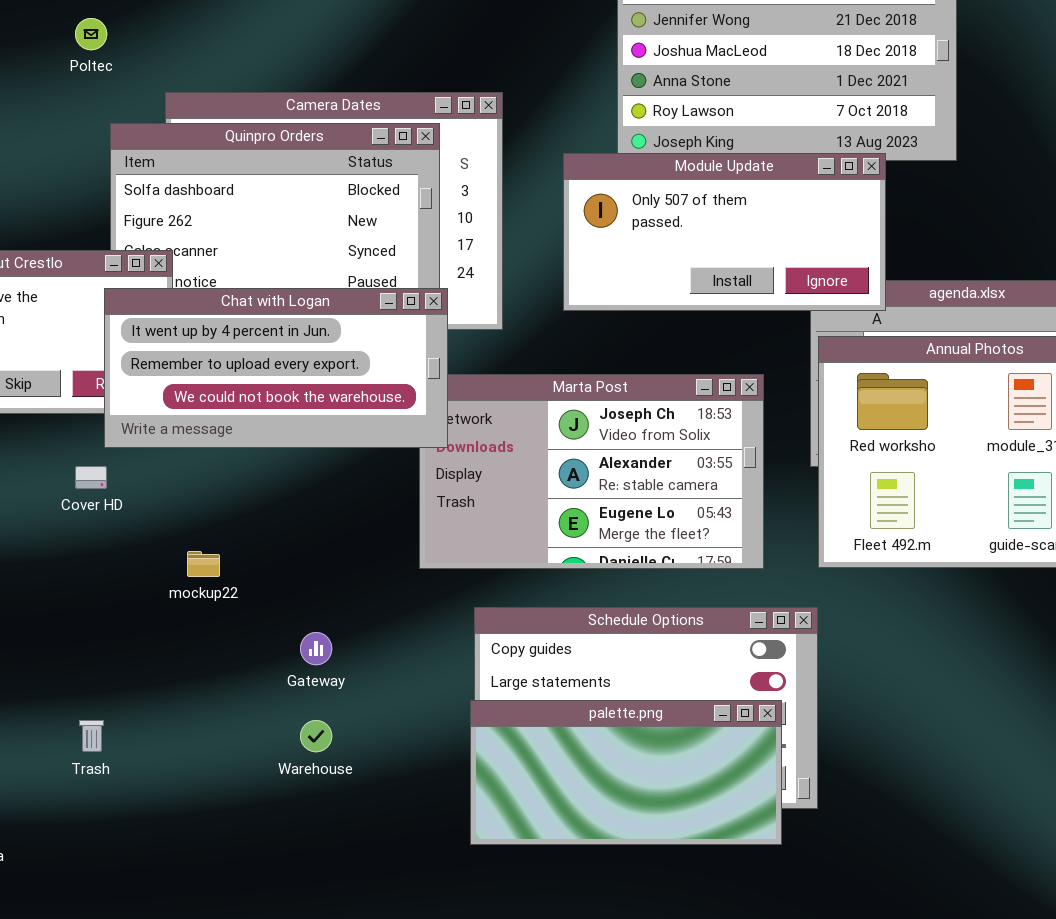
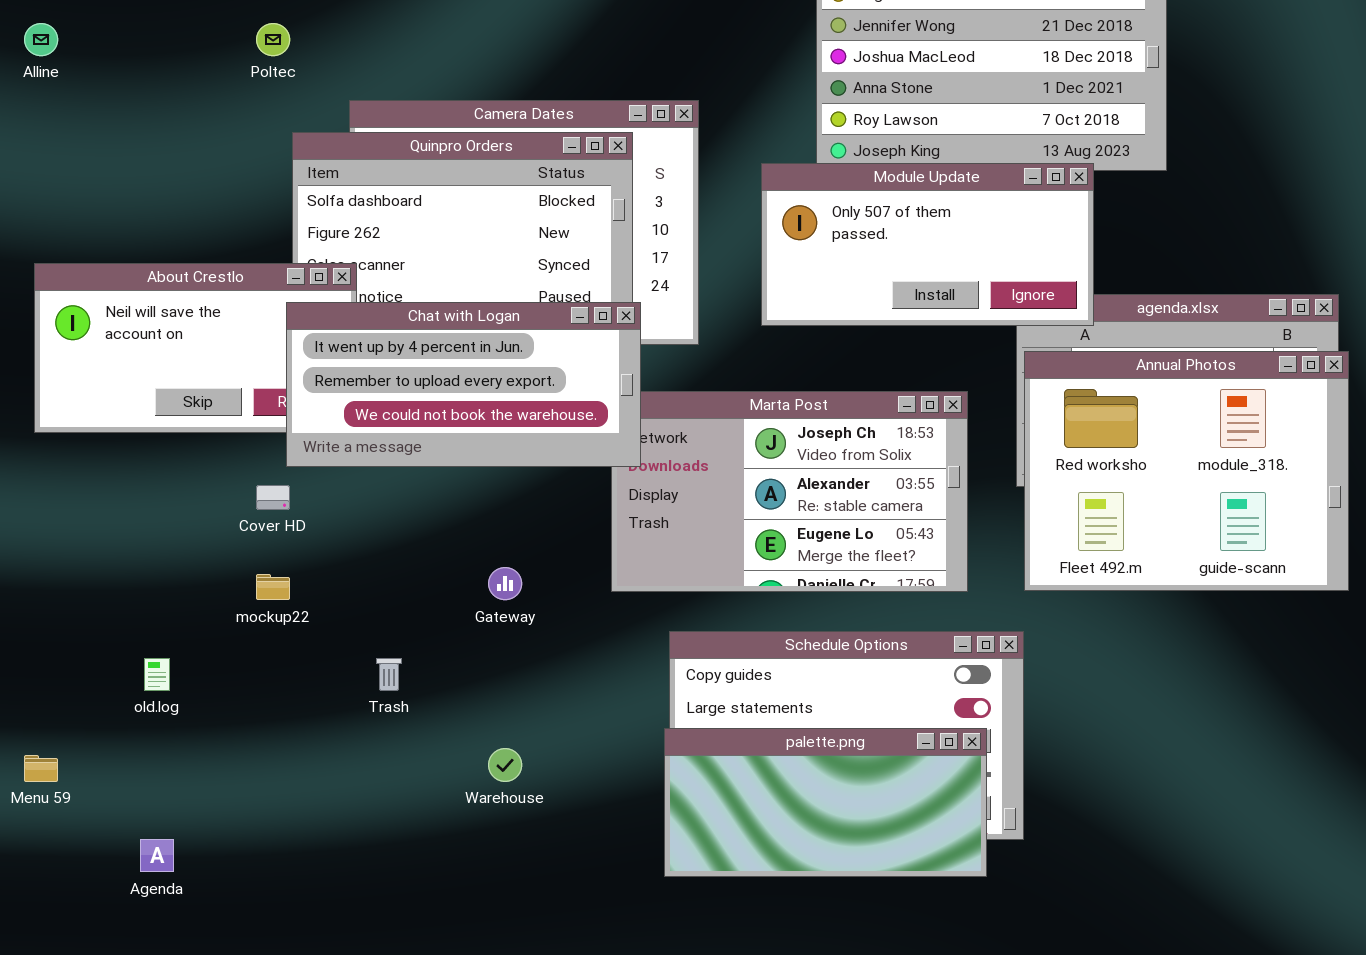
mockup22: [187,551,220,577] -> [256,574,290,600], moved
Gateway: [300,632,332,665] -> [488,567,522,600], moved
Trash: [79,720,104,752] -> [376,658,402,691], moved

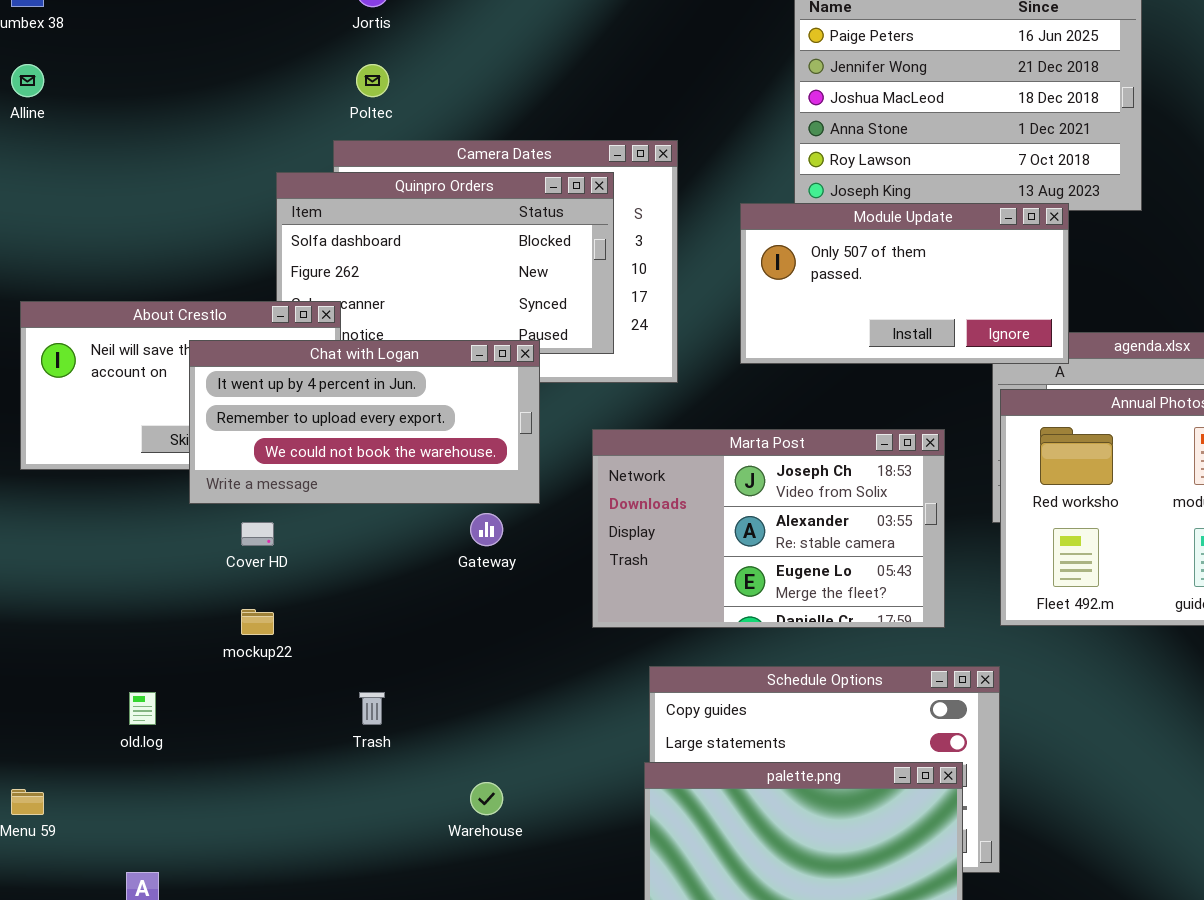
Poltec: [256,23,290,56] -> [356,64,389,97], moved
Chat with Logan: [286,302,641,467] -> [189,340,540,504], moved
Gateway: [488,567,522,600] -> [470,513,503,546], moved

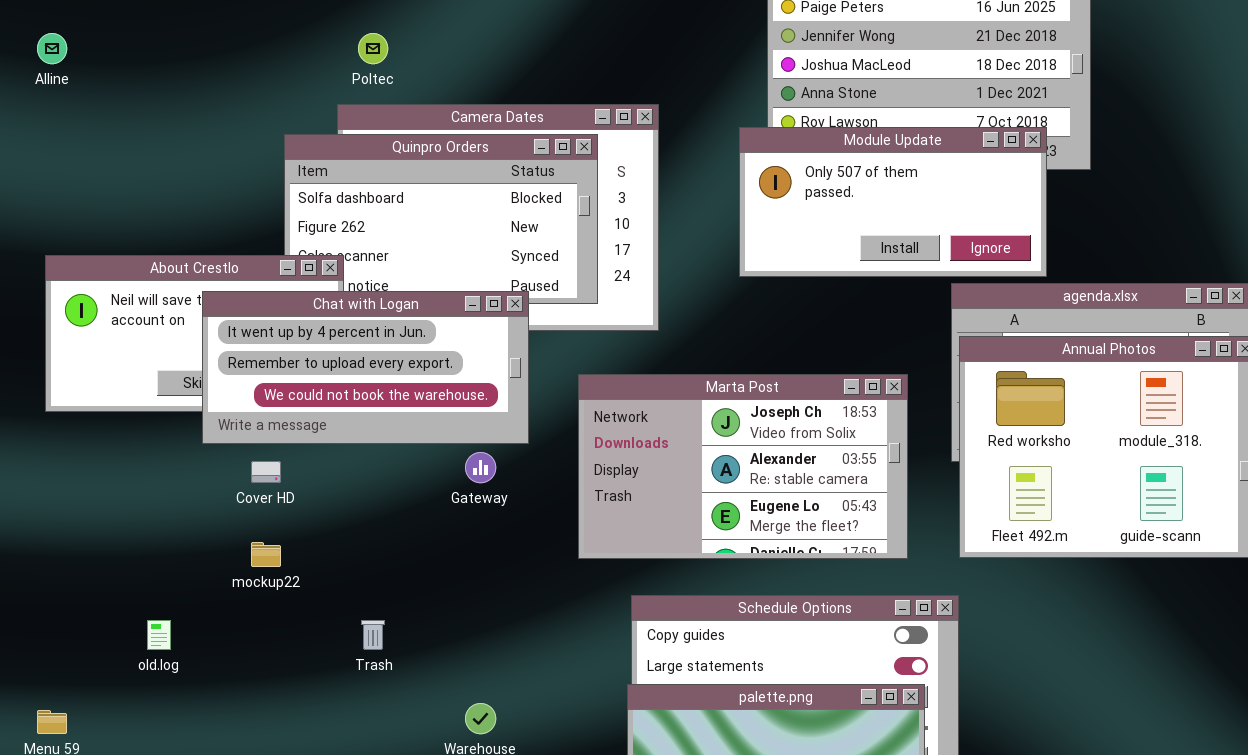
Module Update: [740,203,1069,364] -> [739,127,1047,277], moved

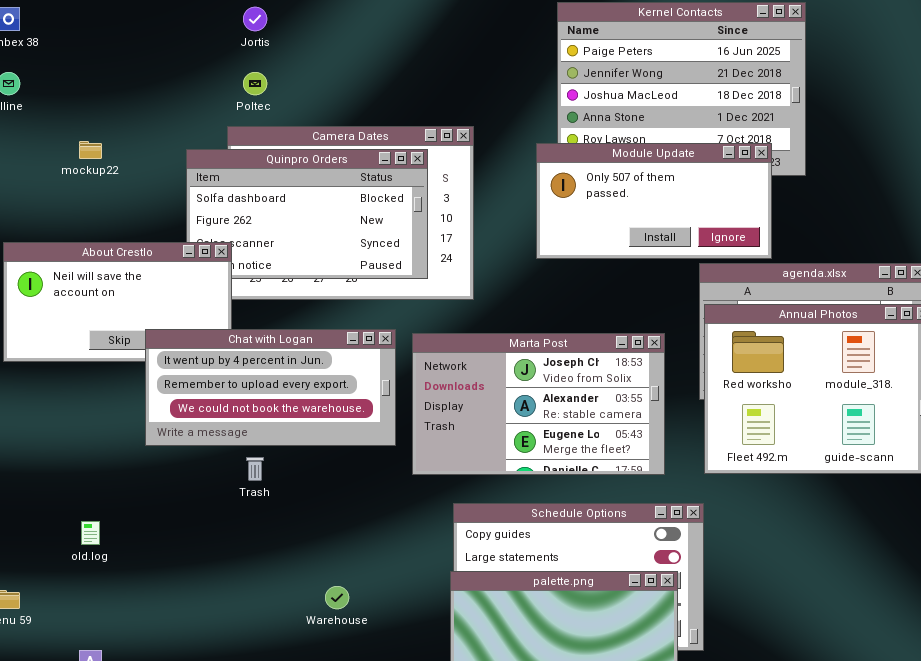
Chat with Logan: [202,291,529,444] -> [145,329,396,446], moved
mockup22: [251,542,281,567] -> [79,141,102,159], moved
Trash: [361,620,385,650] -> [246,457,264,481], moved

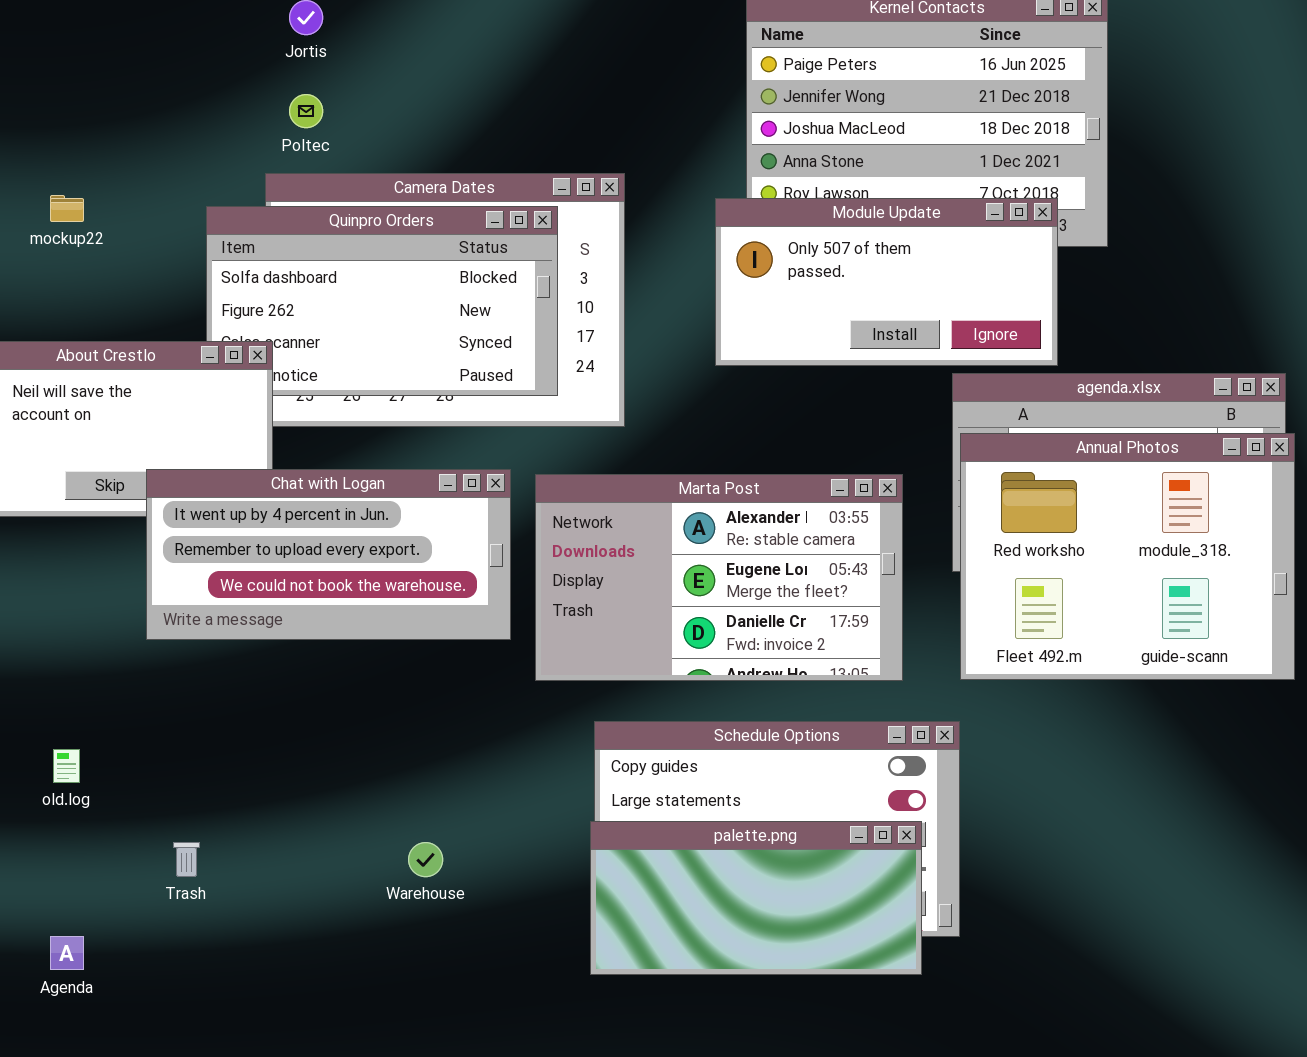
Marta Post: [412,333,665,475] -> [535,474,903,681], scrolled down 1 row
Trash: [246,457,264,481] -> [173,842,200,877], moved

